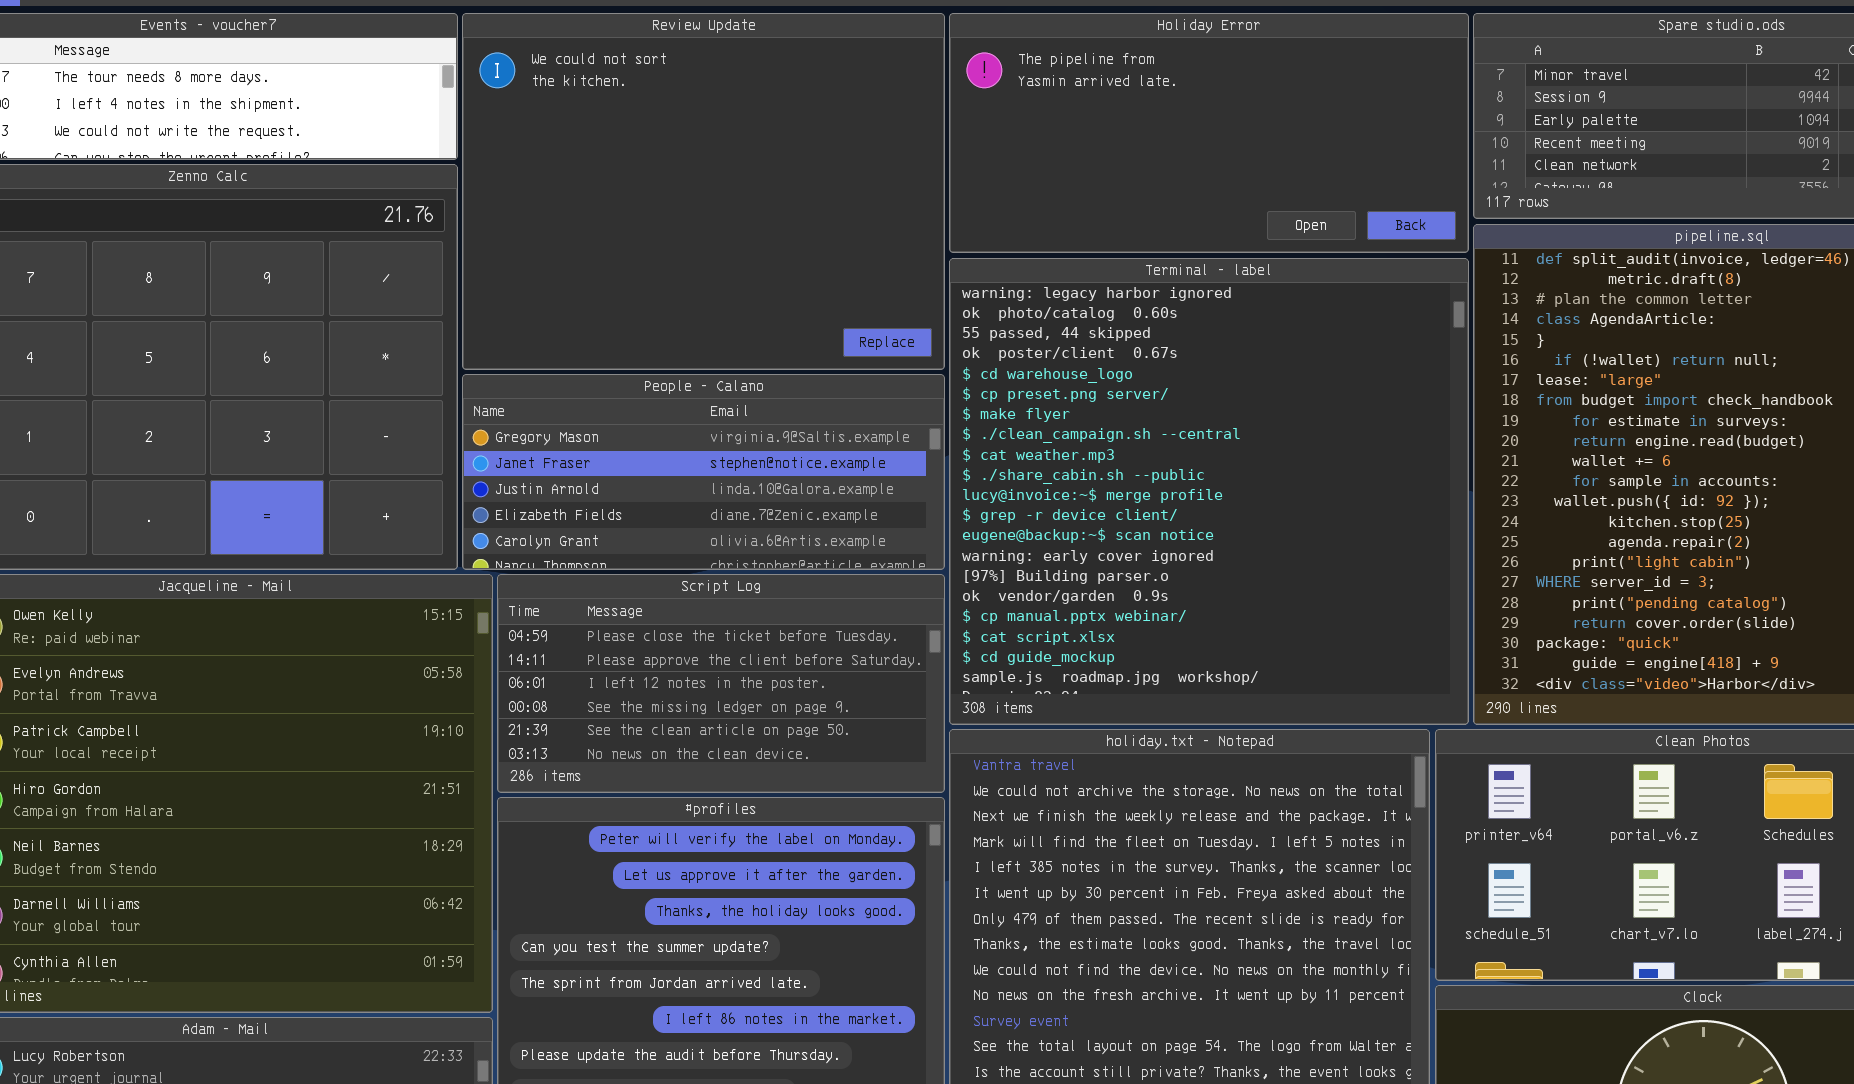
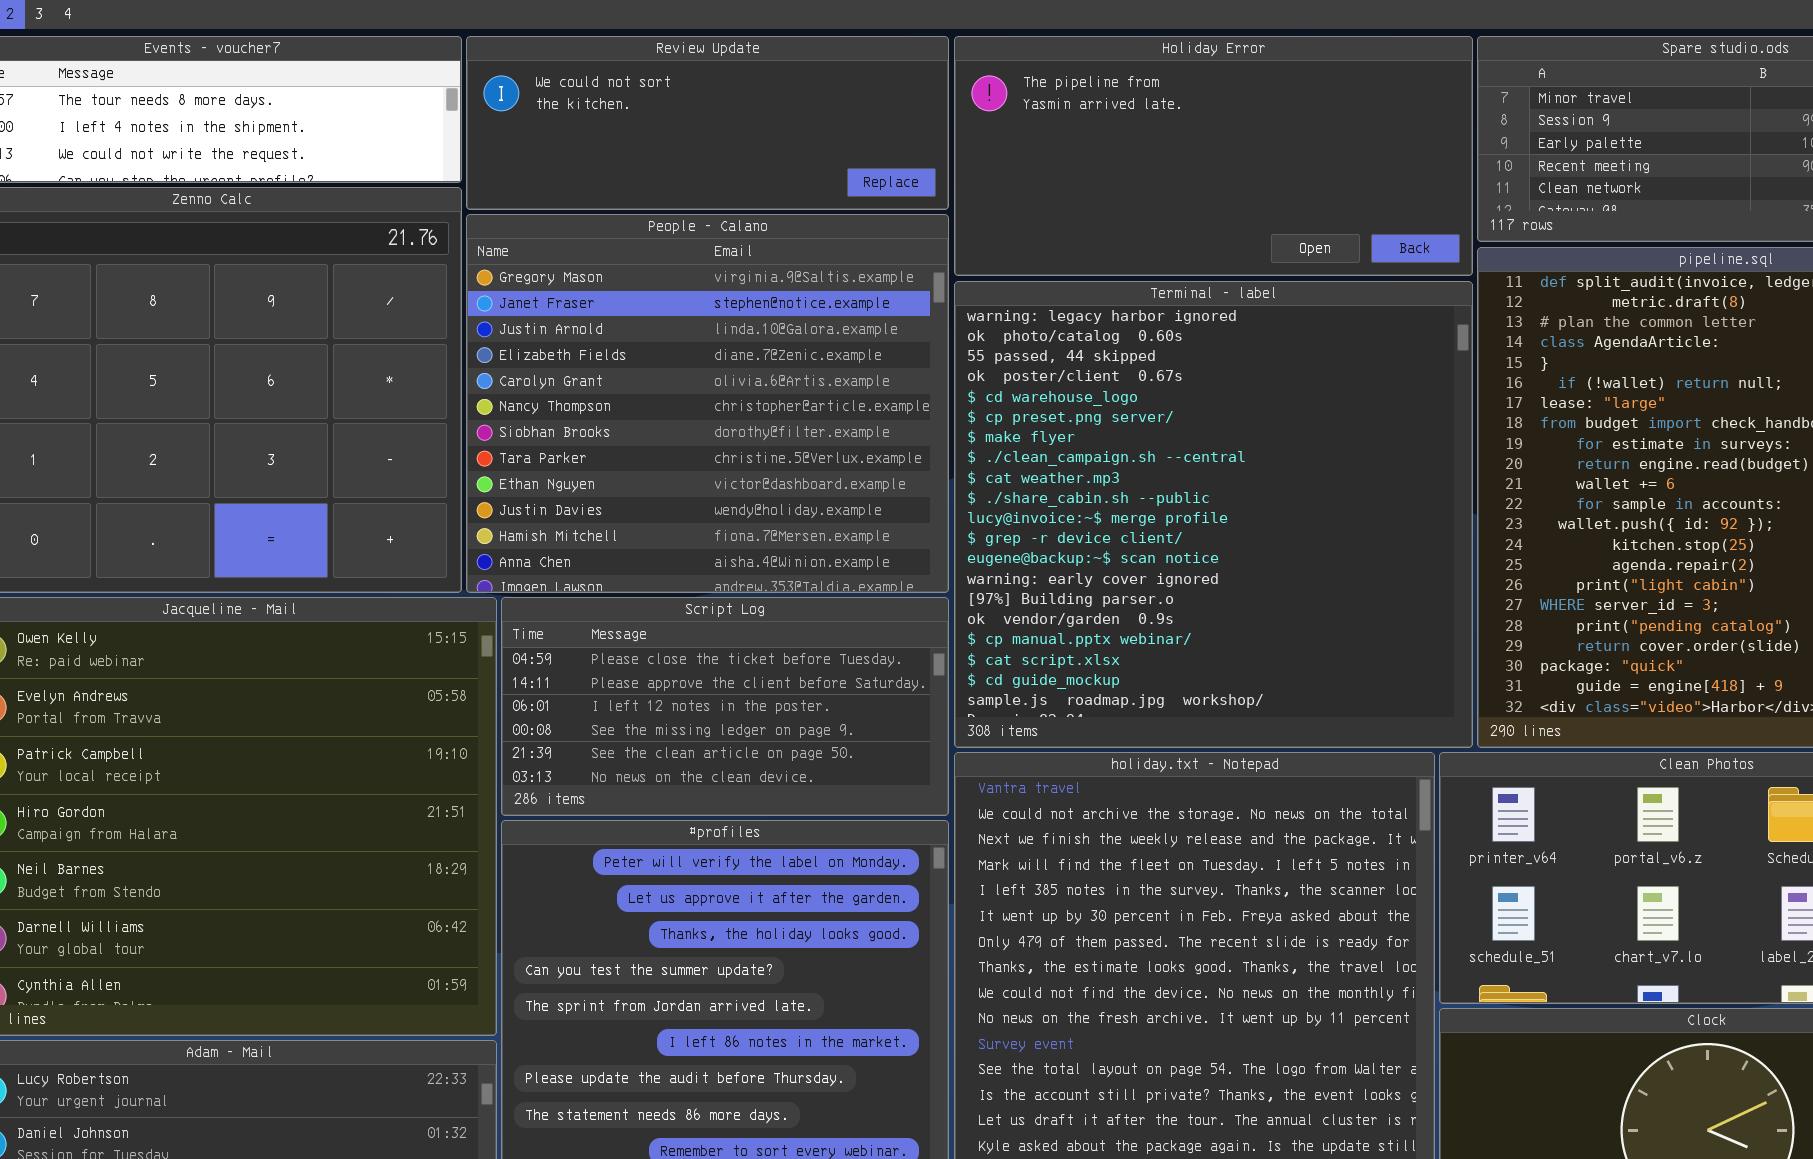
Review Update: [462,13,945,370] -> [466,36,949,210], resized
People - Calano: [462,374,945,570] -> [466,214,949,593], resized

